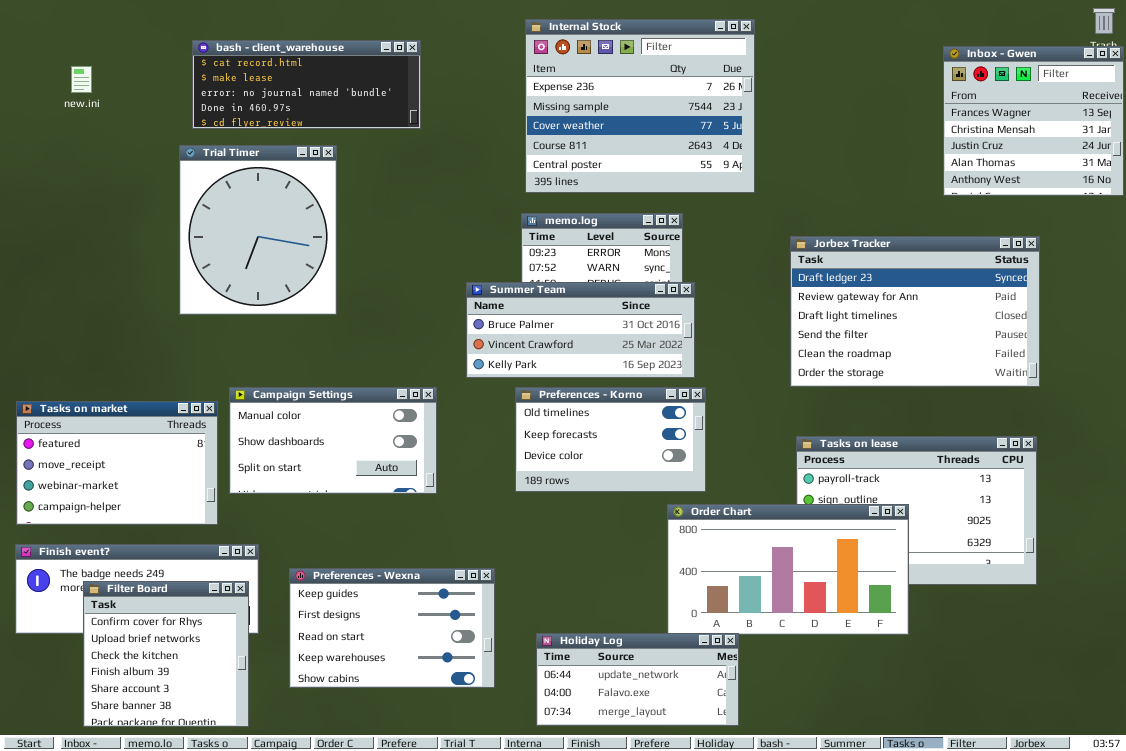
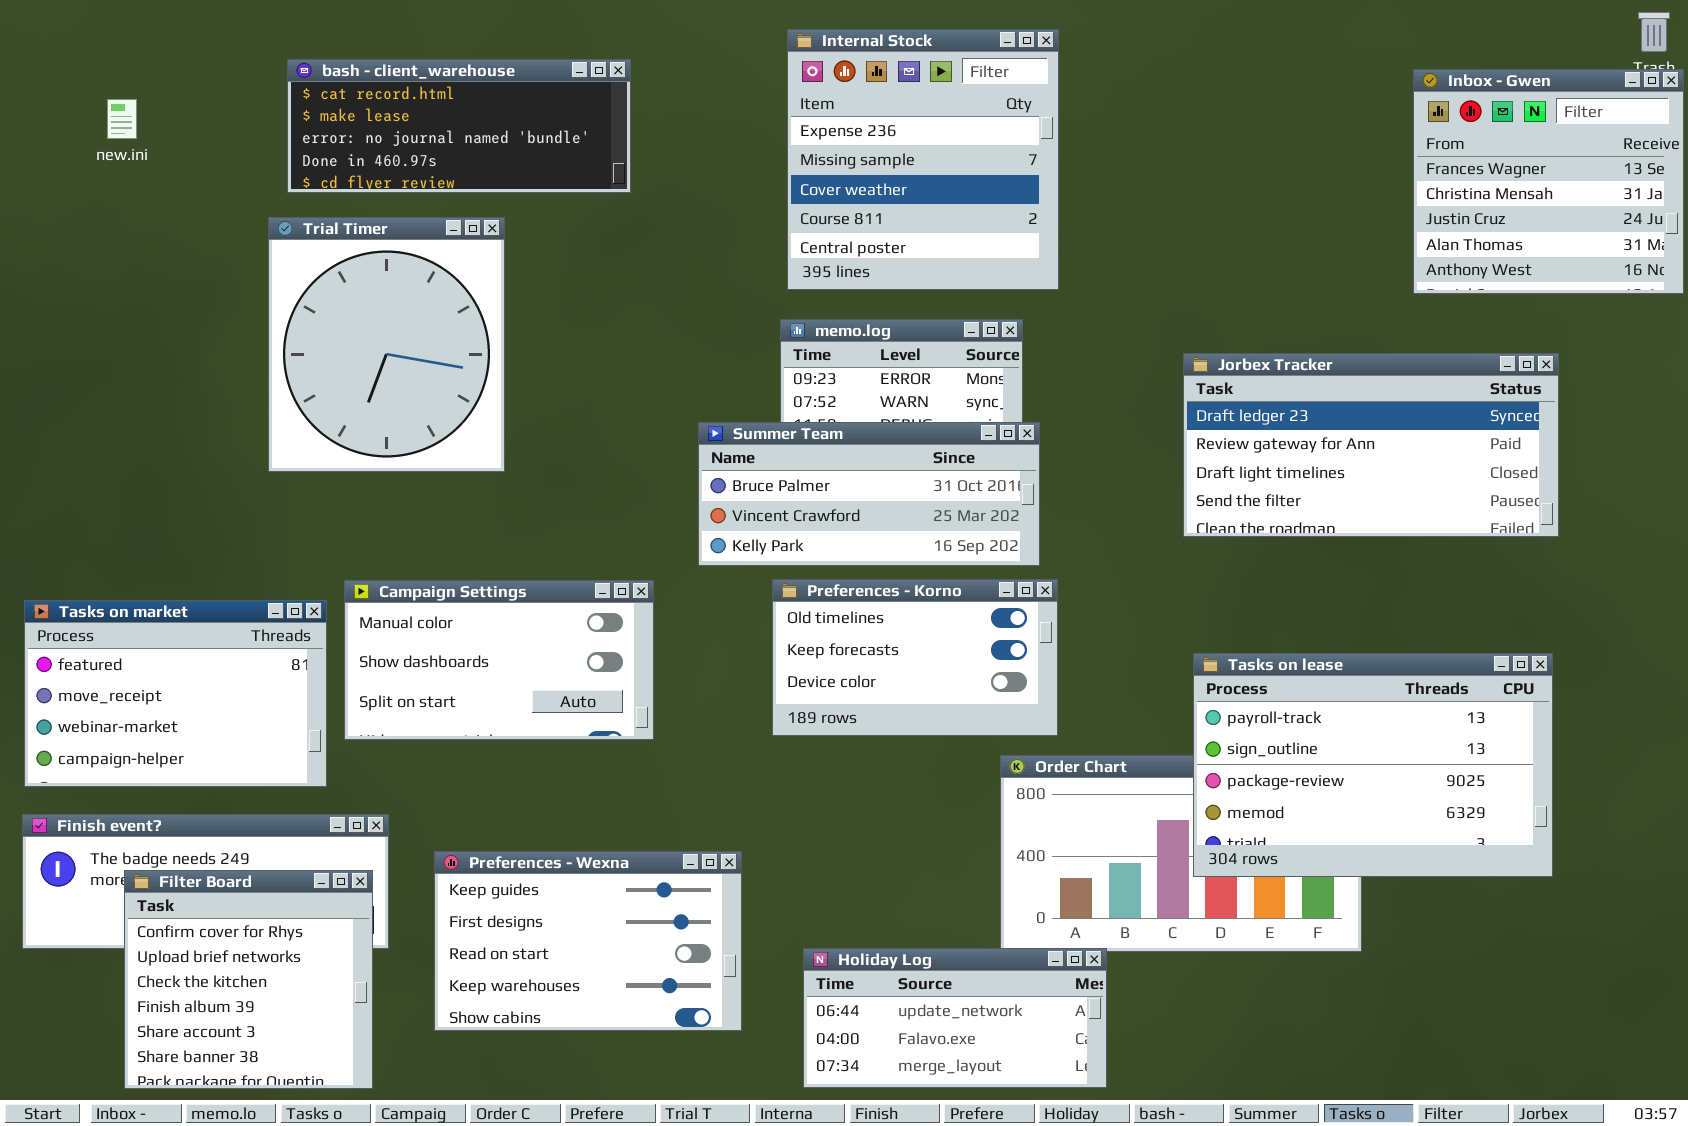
Internal Stock: [525,19,755,193] -> [787,29,1059,290], resized
Jorbex Tracker: [790,236,1040,387] -> [1183,353,1559,537], resized
Tasks on lease: [796,436,1037,585] -> [1193,653,1553,877], raised

